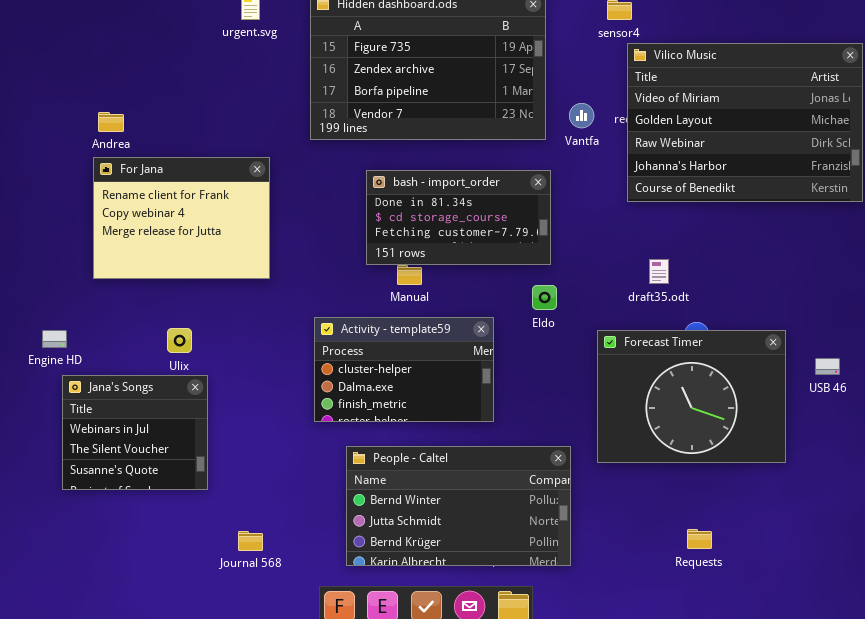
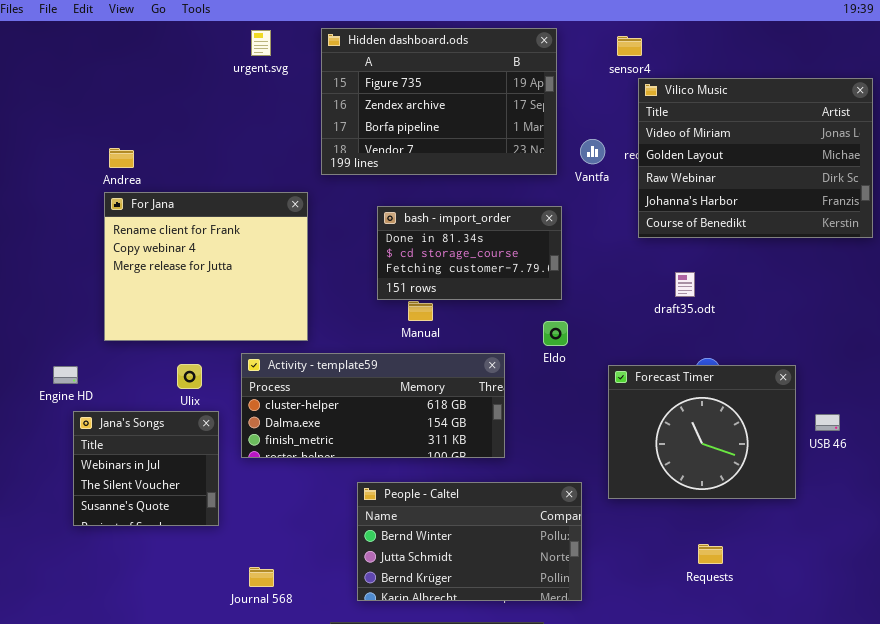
For Jana: [93,157,270,279] -> [104,192,308,341], resized
draft35.odt: [649,259,669,284] -> [675,272,695,297], moved
Activity - template59: [314,317,494,422] -> [241,353,505,458], resized
USB 46: [815,358,840,375] -> [815,414,840,431], moved
Requests: [687,529,712,549] -> [698,544,723,564], moved

